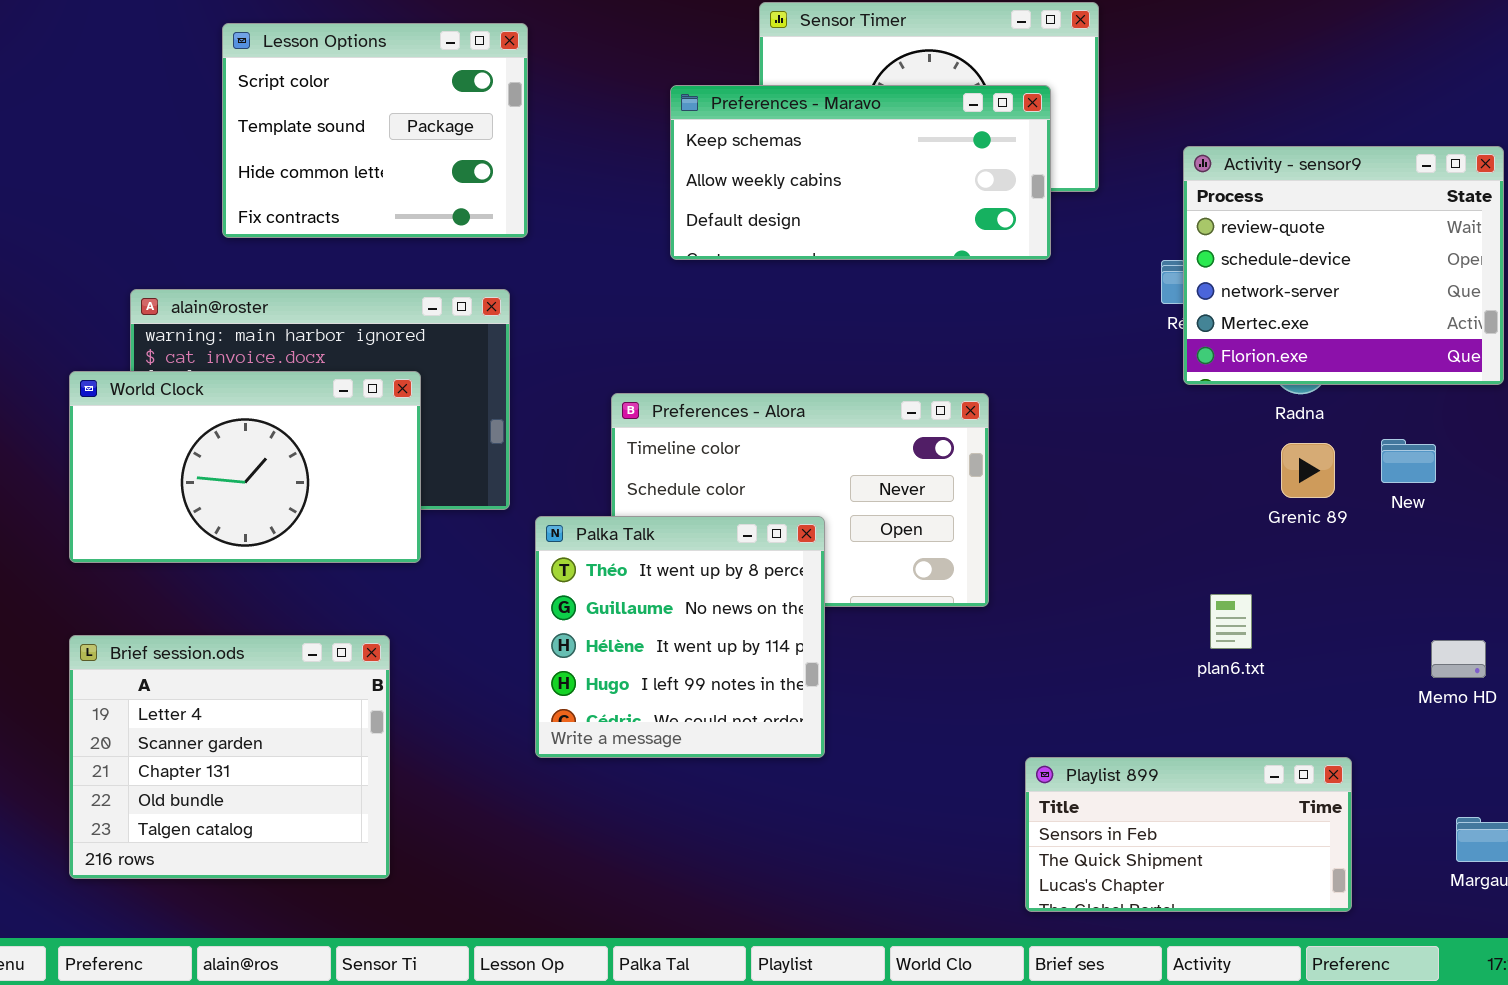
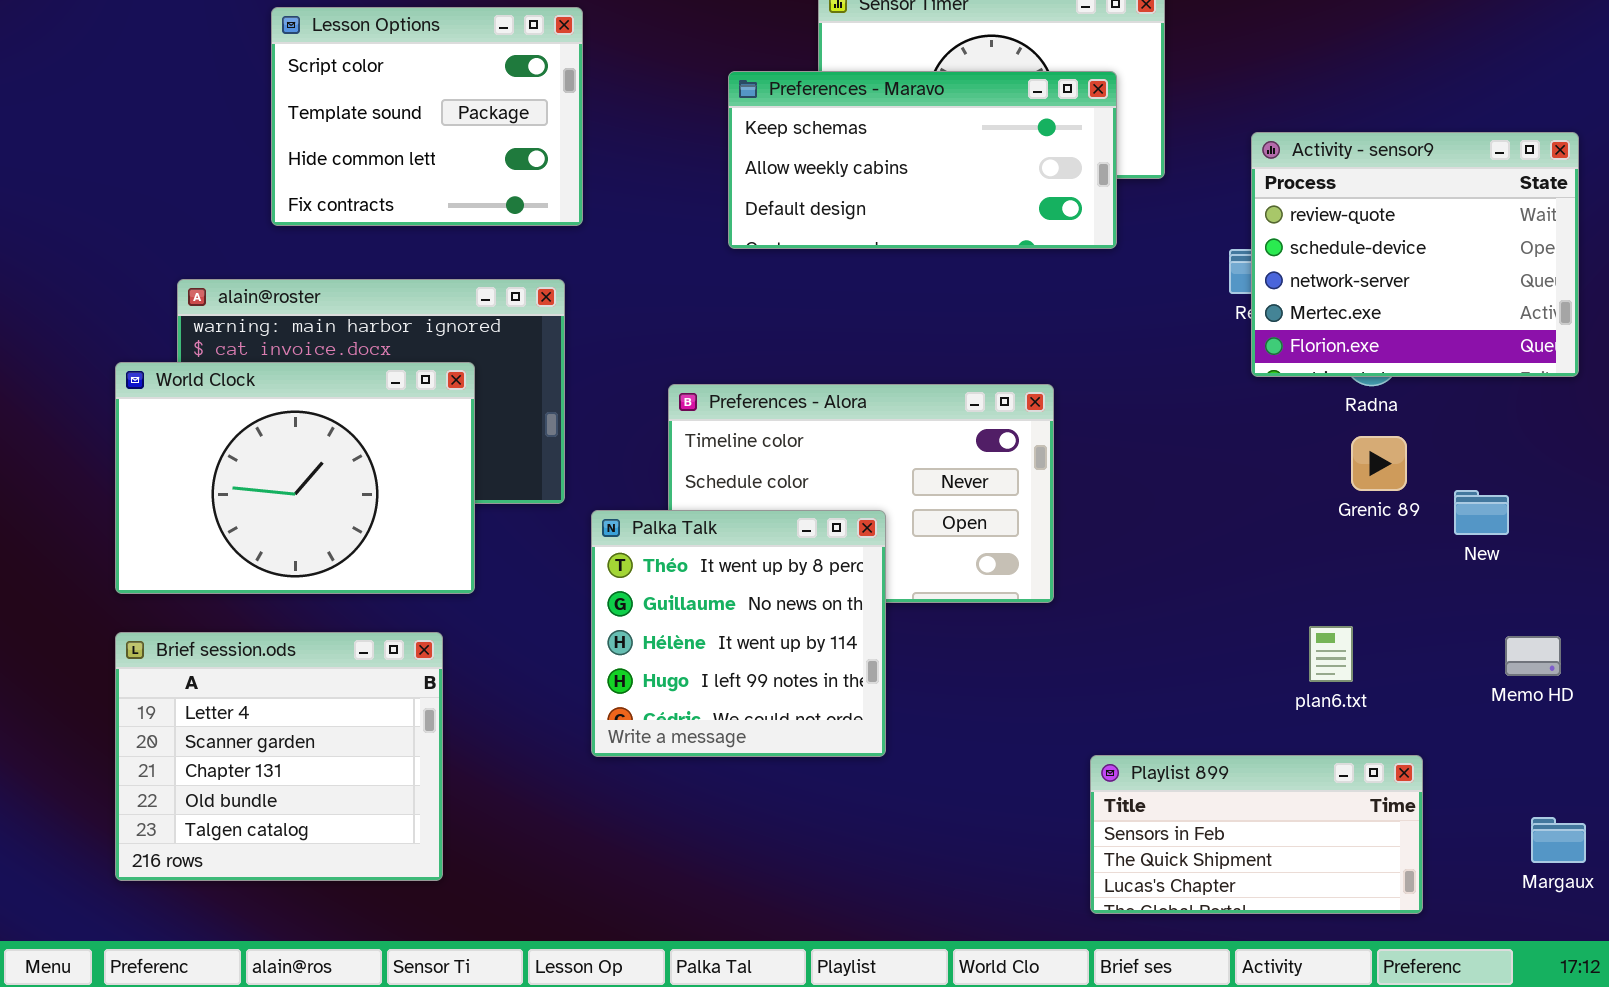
World Clock: [69,371,421,563] -> [115,362,475,594], resized
New: [1381,439,1436,483] -> [1454,490,1509,535], moved
plan6.txt: [1210,594,1252,649] -> [1309,626,1353,682], moved

